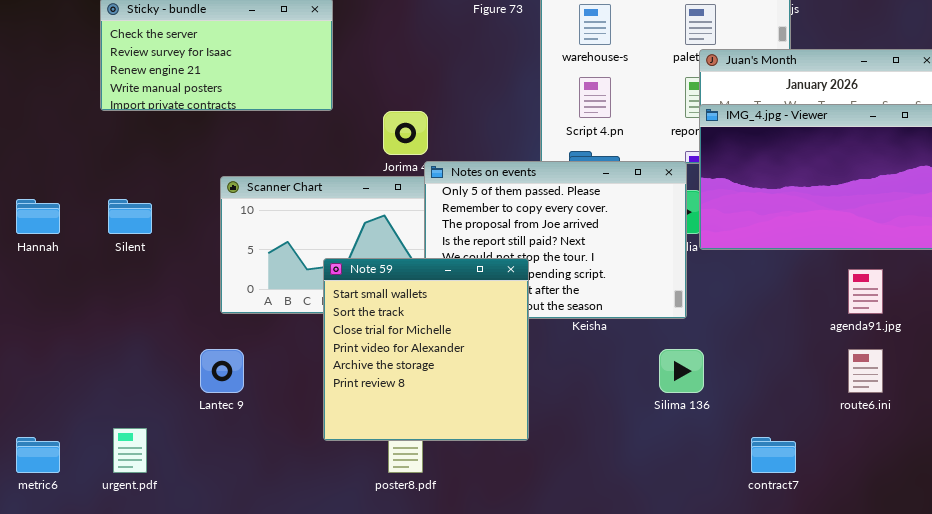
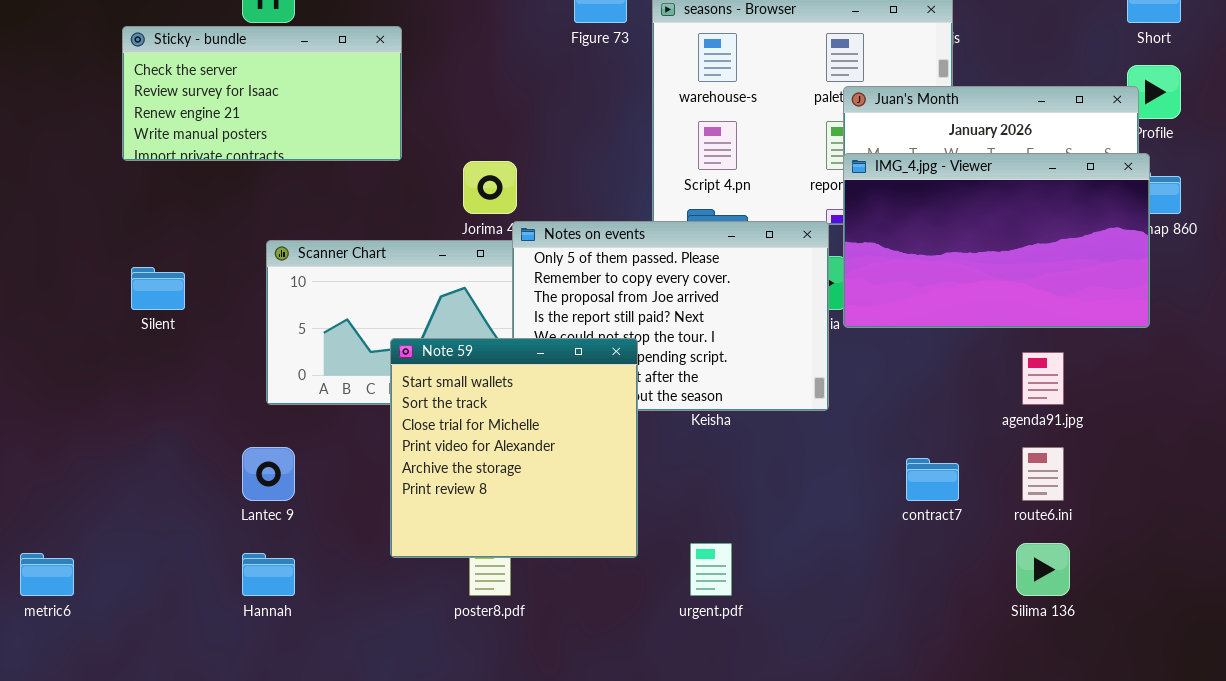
Hannah: [16,199,60,234] -> [242,553,295,596], moved
Silima 136: [659,349,704,393] -> [1016,543,1070,596], moved
urgent.pdf: [113,428,147,473] -> [690,543,732,596], moved
contract7: [751,437,796,473] -> [906,458,959,501], moved

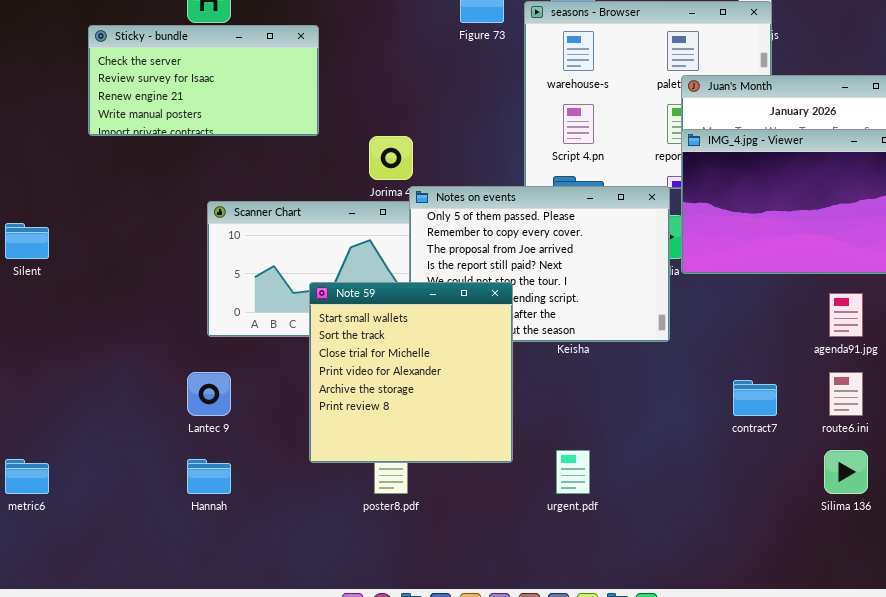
Silent: [131,267,185,310] -> [5,223,49,259], moved

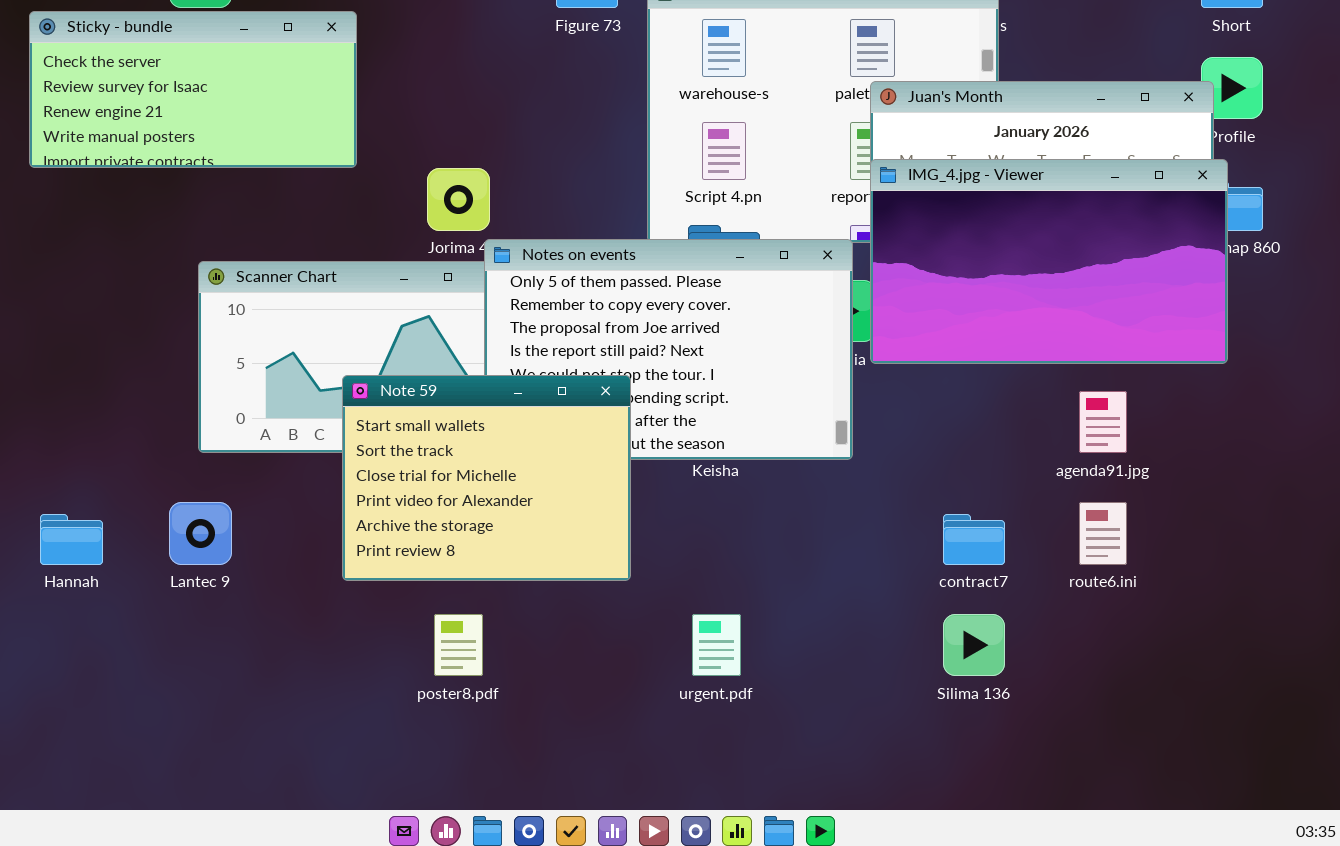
Note 59: [309,282,513,463] -> [342,375,631,581], resized
Silima 136: [824,450,868,494] -> [943,614,1005,676], moved
Hannah: [187,459,231,494] -> [40,514,103,565], moved

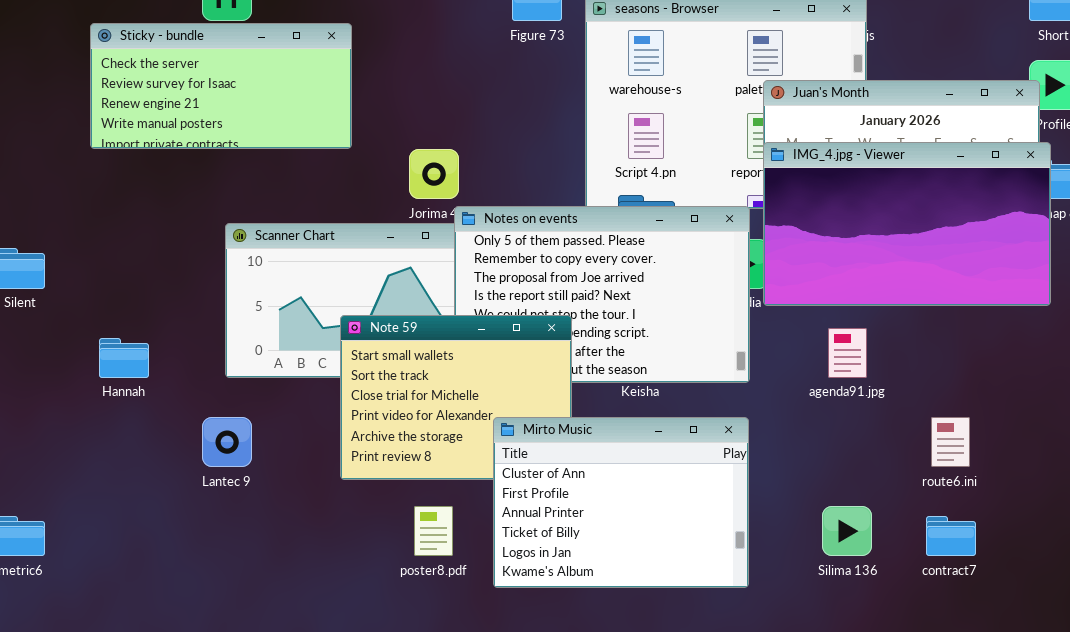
agenda91.jpg: [1079,391,1127,453] -> [828,328,867,378], moved
Mirto Music: none -> [493,417,749,588], opened
Hannah: [40,514,103,565] -> [99,338,149,378], moved
contract7: [943,514,1005,565] -> [926,516,976,556], moved

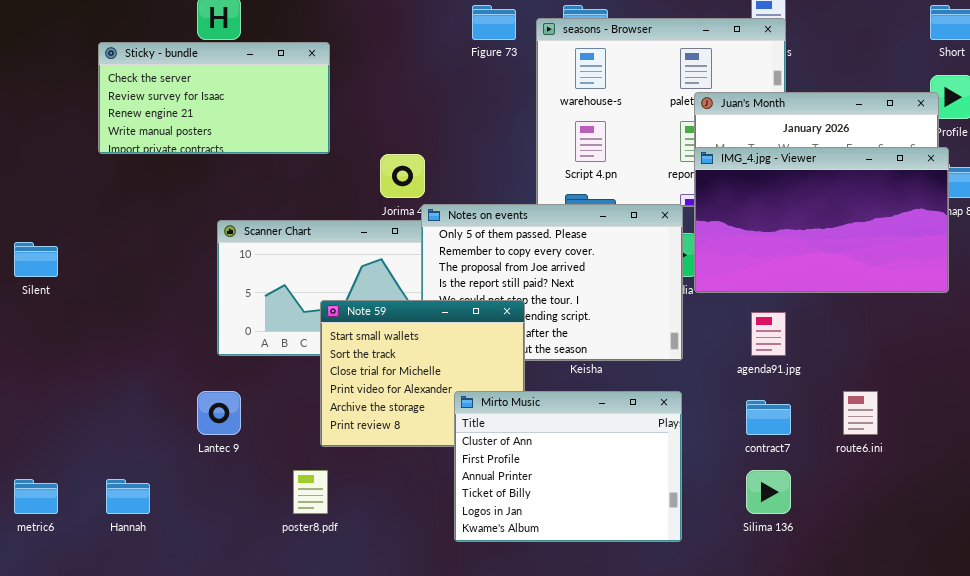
Hannah: [99,338,149,378] -> [106,479,150,514], moved
poster8.pdf: [414,506,453,556] -> [293,470,328,514], moved
contract7: [926,516,976,556] -> [746,400,791,435], moved

